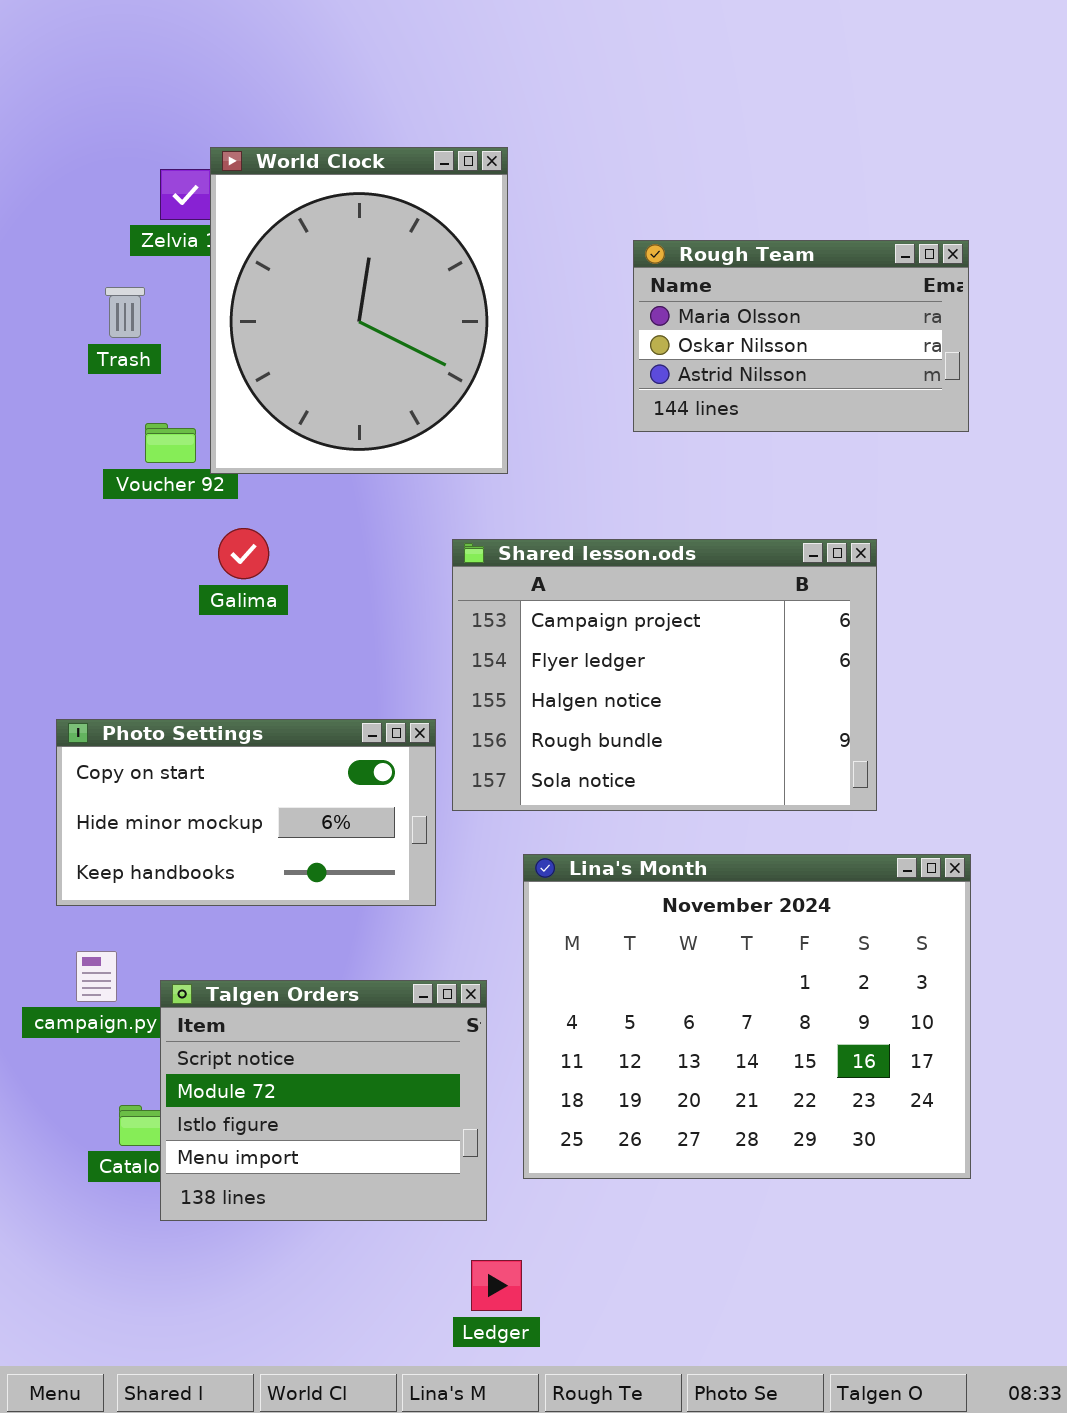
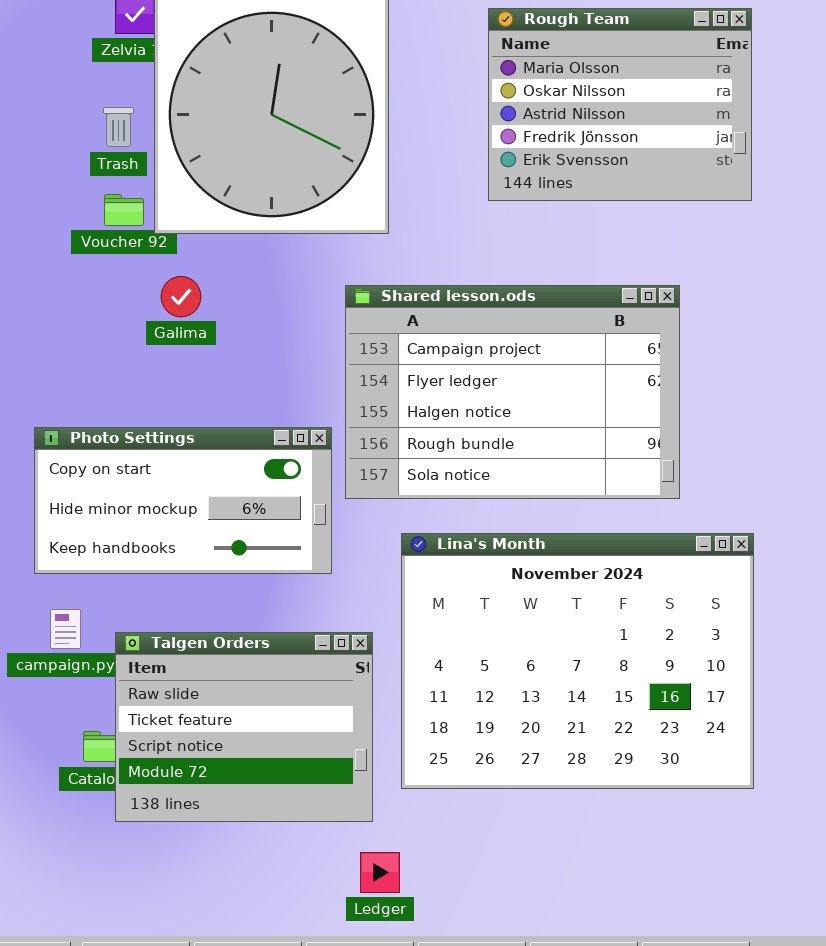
Rough Team: [633,240,969,432] -> [488,8,752,201], resized
Trash: [105,287,145,338] -> [103,107,134,147], moved
Talgen Orders: [160,980,487,1221] -> [115,632,373,822], scrolled up 2 rows

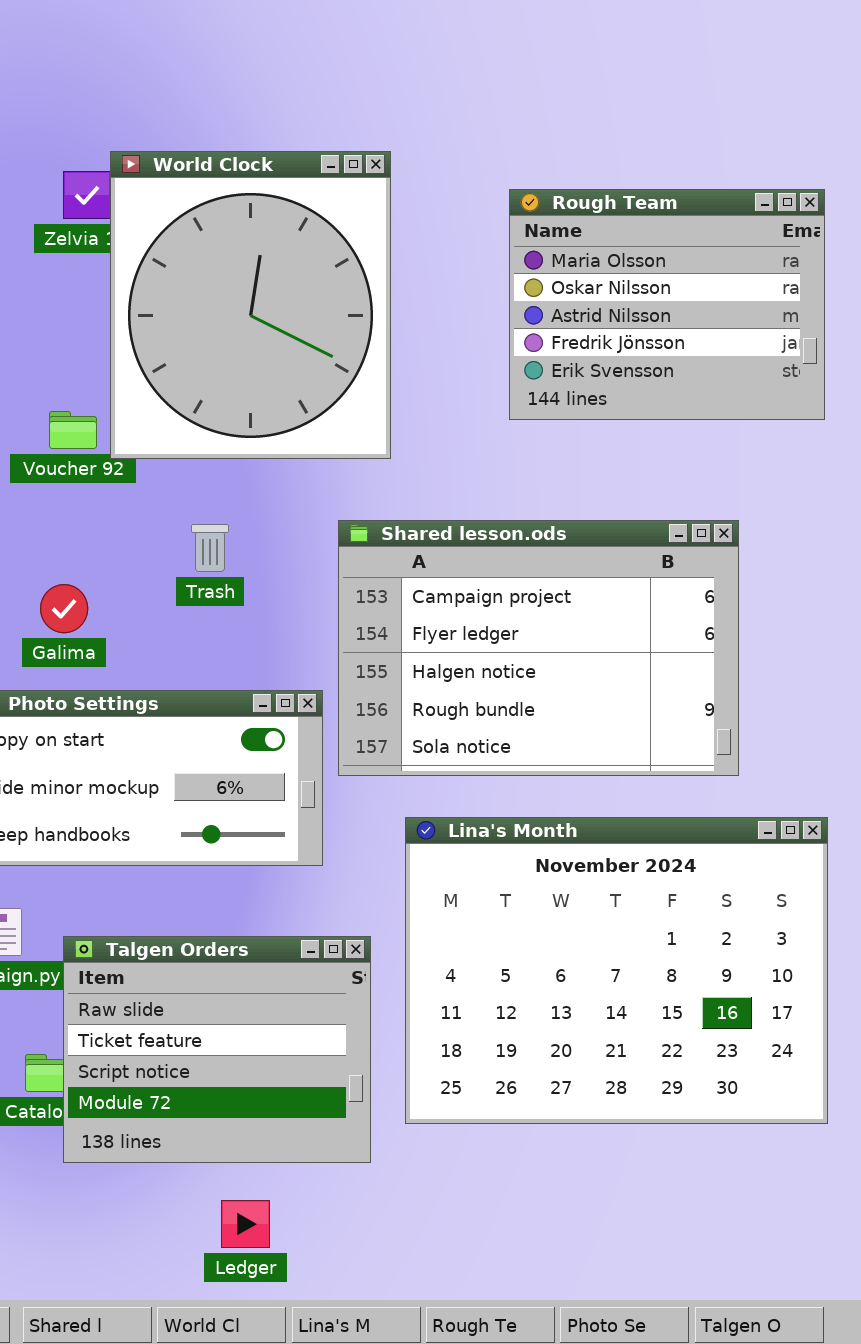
Trash: [103,107,134,147] -> [191,524,229,572], moved
Galima: [161,276,201,317] -> [40,584,88,633], moved
Ledger: [360,852,400,893] -> [221,1200,270,1248], moved

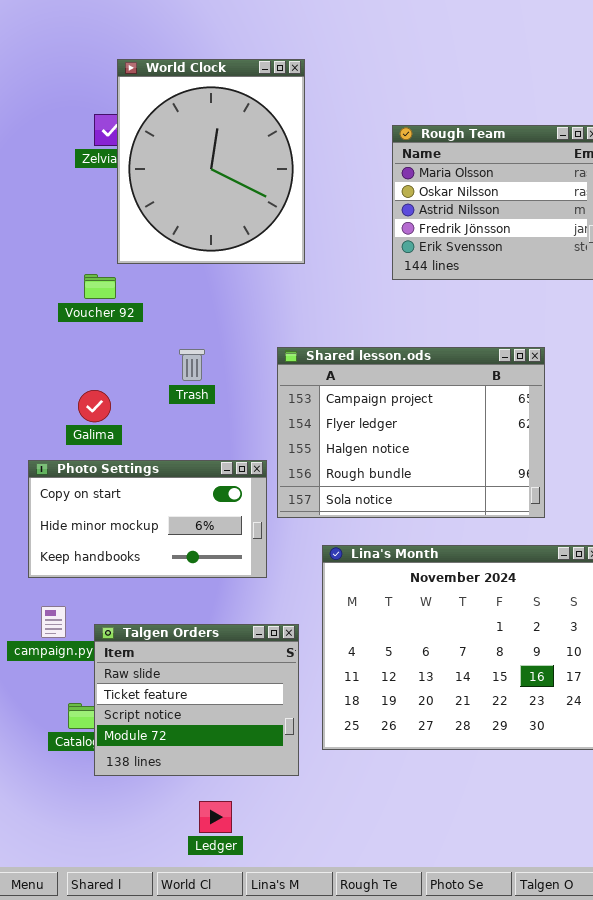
World Clock: [110,151,391,459] -> [117,59,305,264], moved

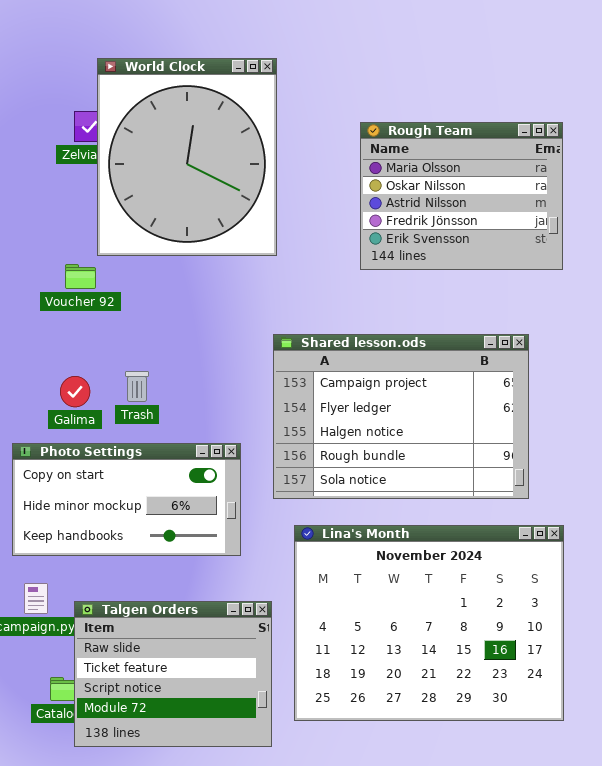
Shared lesson.ods: [277,347,545,518] -> [273,334,529,499], moved
Trash: [179,349,205,381] -> [125,371,149,402], moved

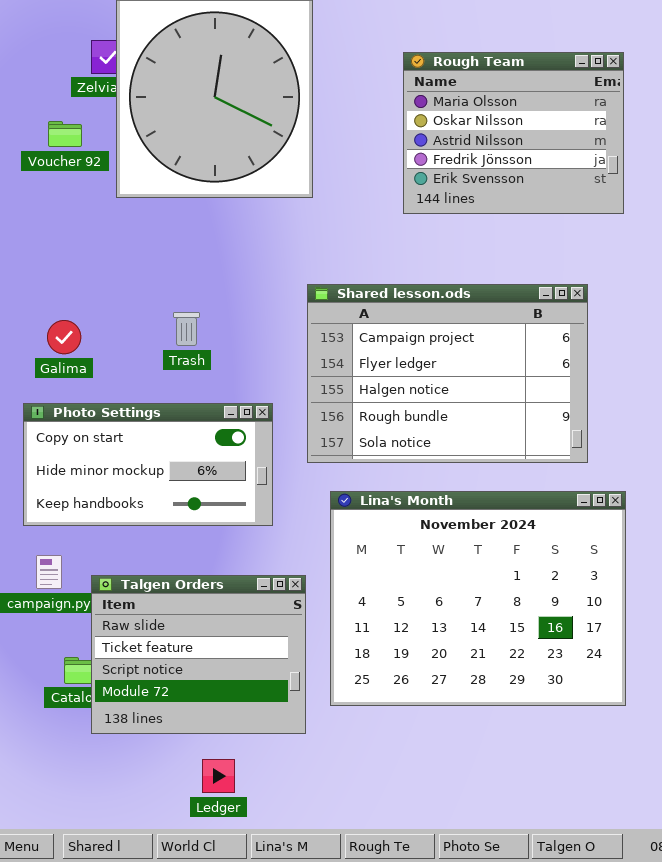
Voucher 92: [65,264,96,289] -> [48,121,82,147], moved
Trash: [125,371,149,402] -> [173,312,200,346], moved
Galima: [60,376,90,407] -> [47,320,81,354], moved

